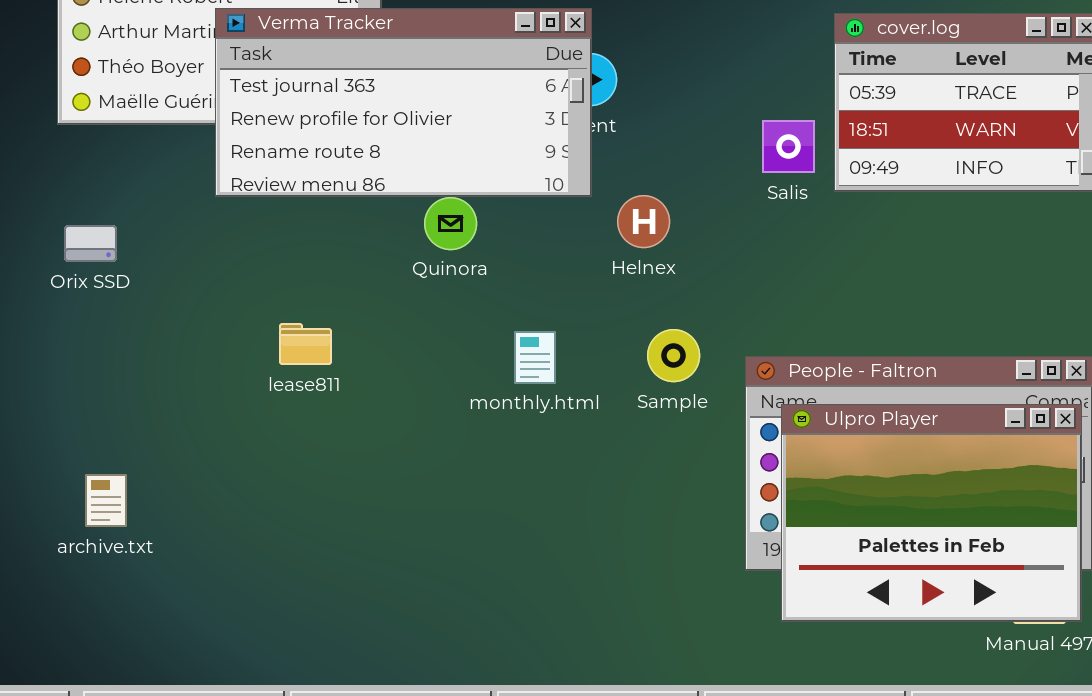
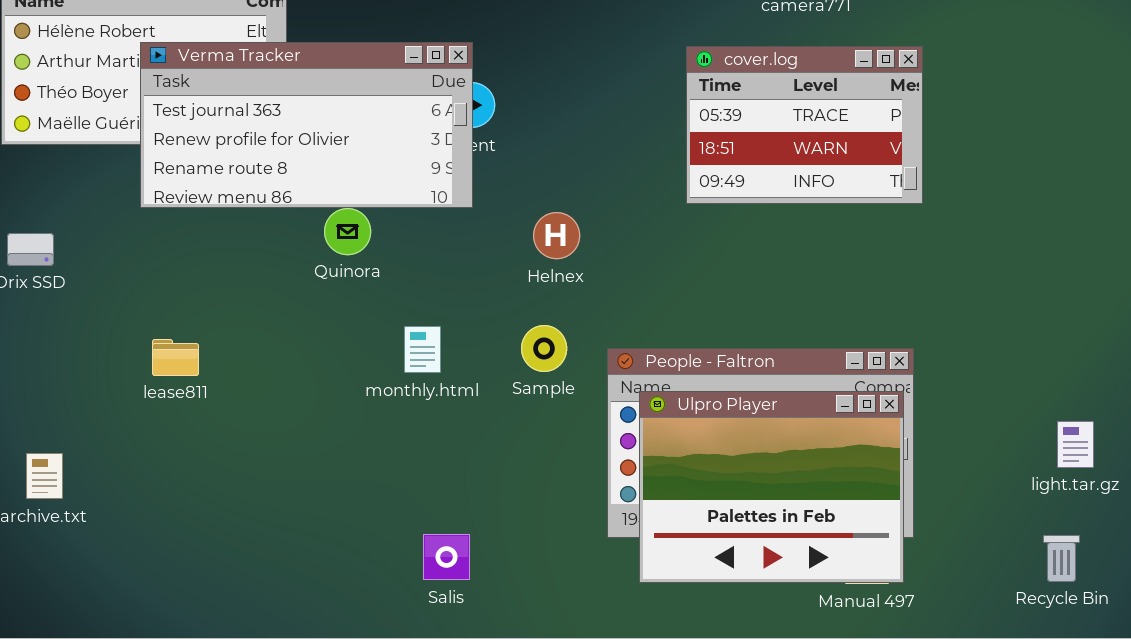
Salis: [762,120,815,173] -> [423,534,470,580], moved
Helnex: [617,195,670,248] -> [533,212,580,259], moved
lease811: [279,323,332,365] -> [152,339,199,376], moved

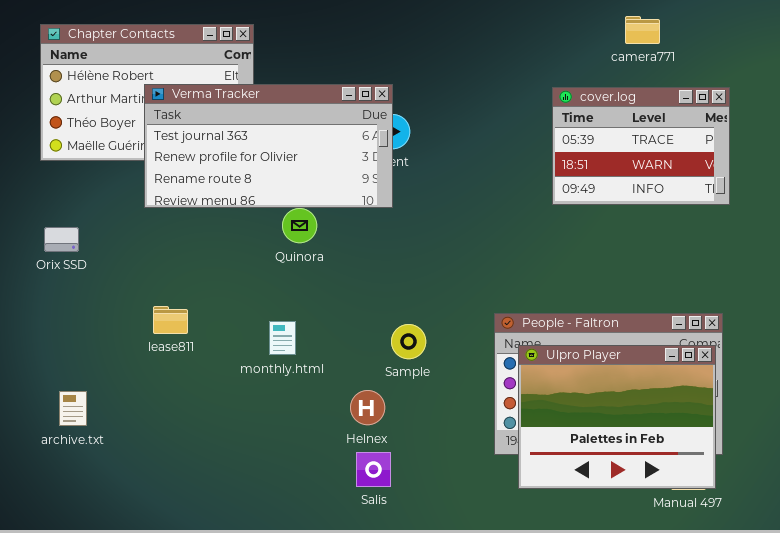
Helnex: [533,212,580,259] -> [350,390,385,425], moved
Sample: [521,325,567,372] -> [391,324,426,359], moved
monthly.html: [404,326,441,373] -> [269,321,296,355], moved

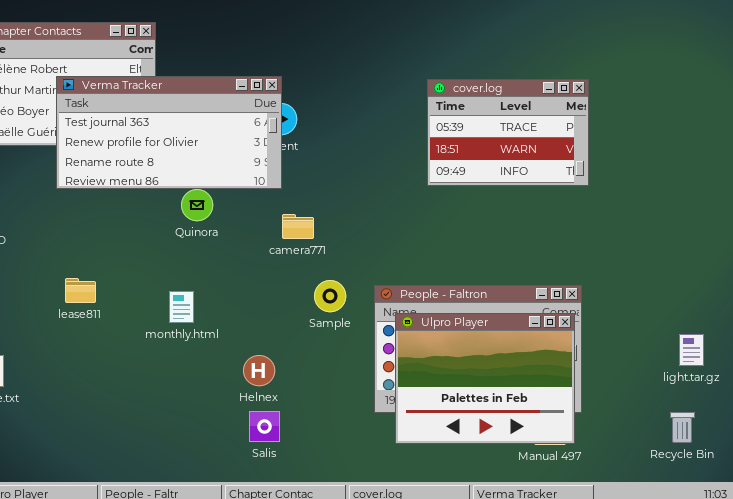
camera771: [625,16,660,44] -> [282,214,314,239], moved
Sample: [391,324,426,359] -> [314,280,346,312], moved

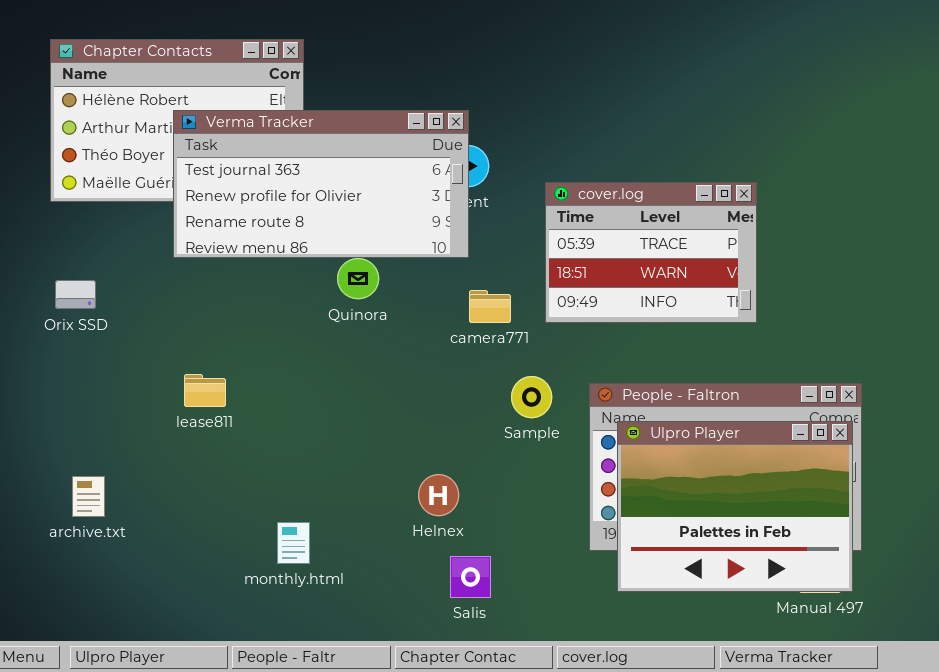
cover.log: [427,79,589,186] -> [545,182,757,323], moved
monthly.html: [169,291,194,323] -> [277,522,310,564], moved
Salis: [249,411,280,442] -> [450,556,491,598], moved

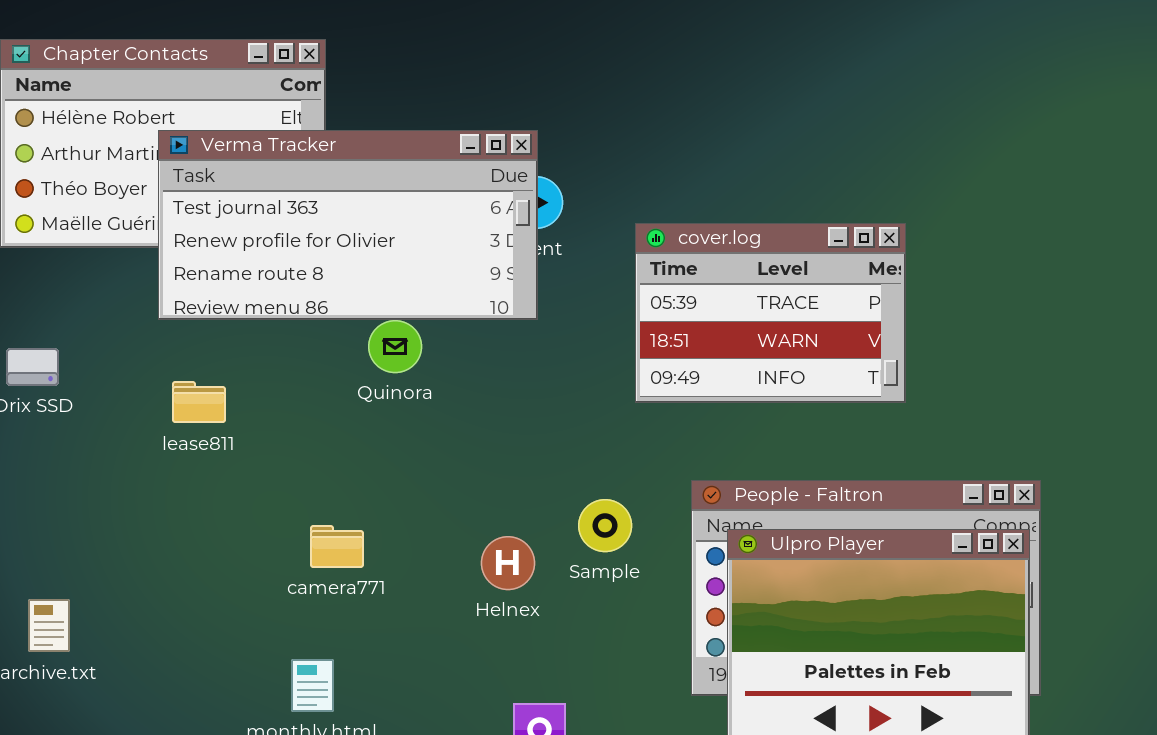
camera771: [469,290,511,323] -> [310,525,364,568], moved
lease811: [184,374,226,407] -> [172,381,226,423], moved
Sample: [511,376,552,418] -> [578,499,632,552], moved
Helnex: [418,474,459,516] -> [481,536,535,590], moved

